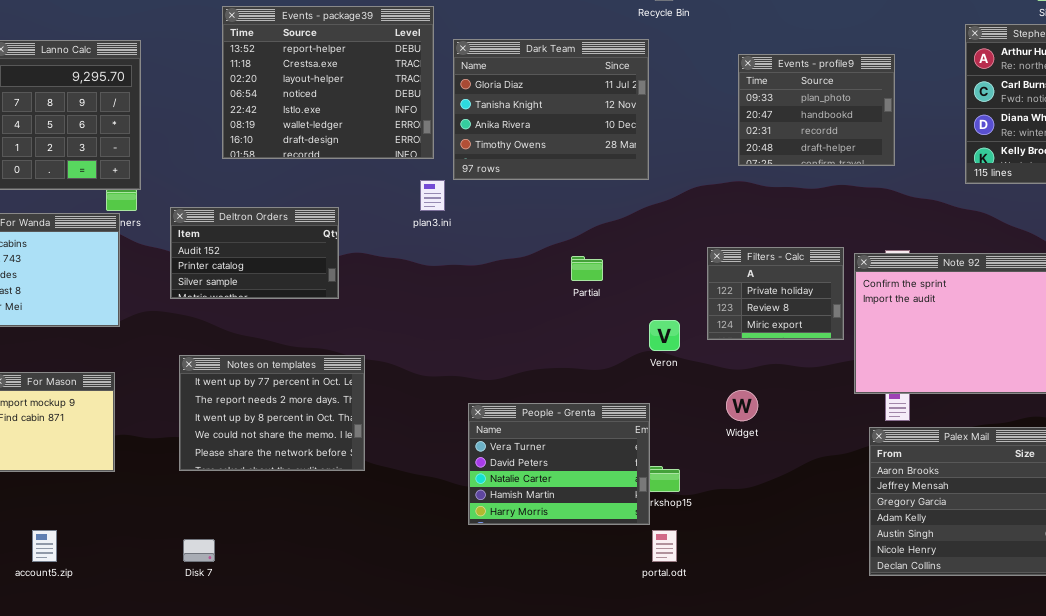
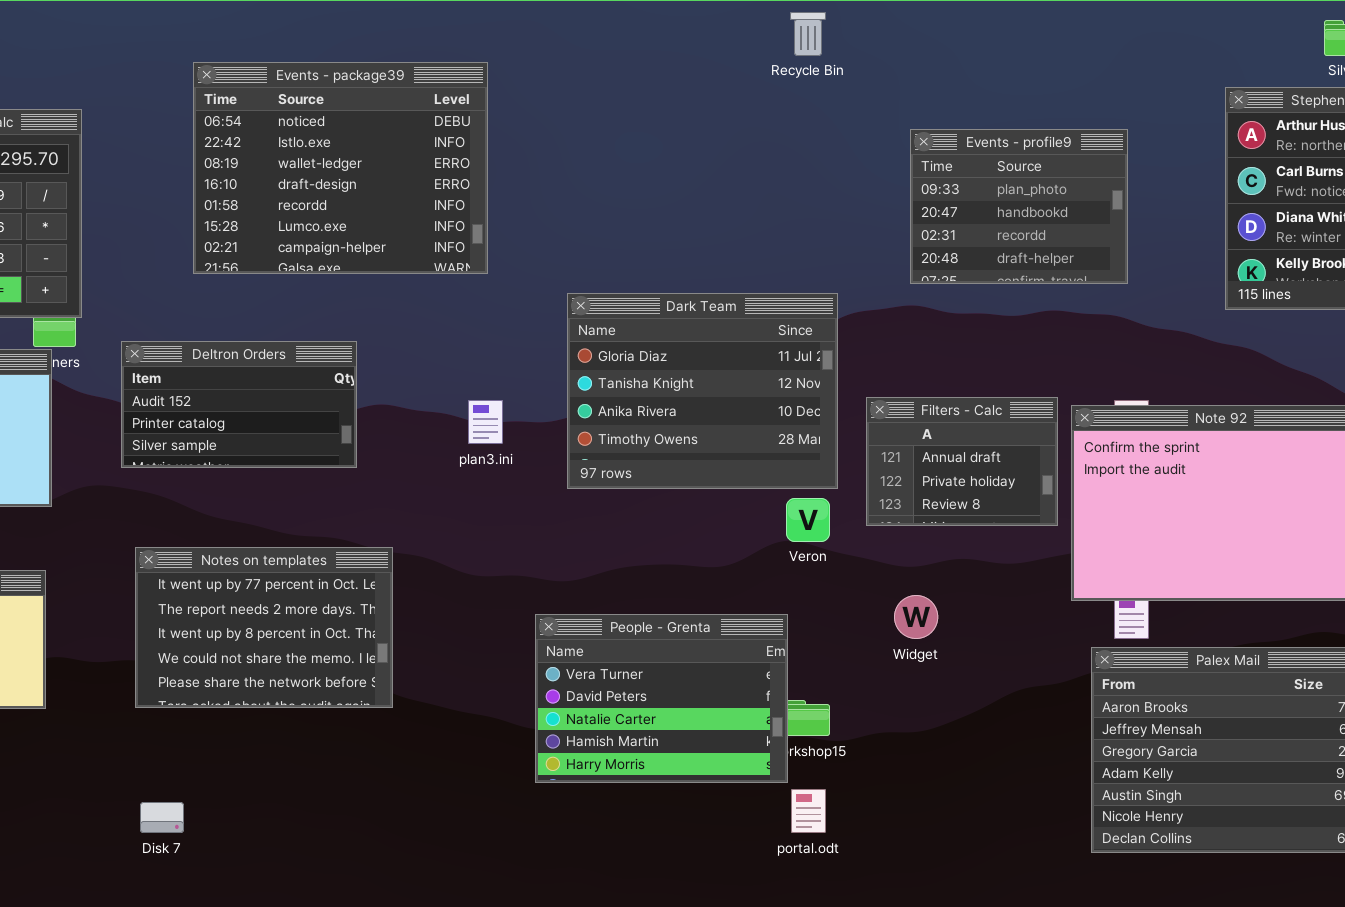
Events - package39: [222,6,434,159] -> [193,62,488,274], scrolled down 3 rows
Dark Team: [453,39,649,180] -> [567,293,838,489], moved
plan3.ini: [420,180,445,211] -> [468,400,503,444], moved
Filters - Calc: [707,247,844,340] -> [866,397,1058,526], scrolled up 1 row

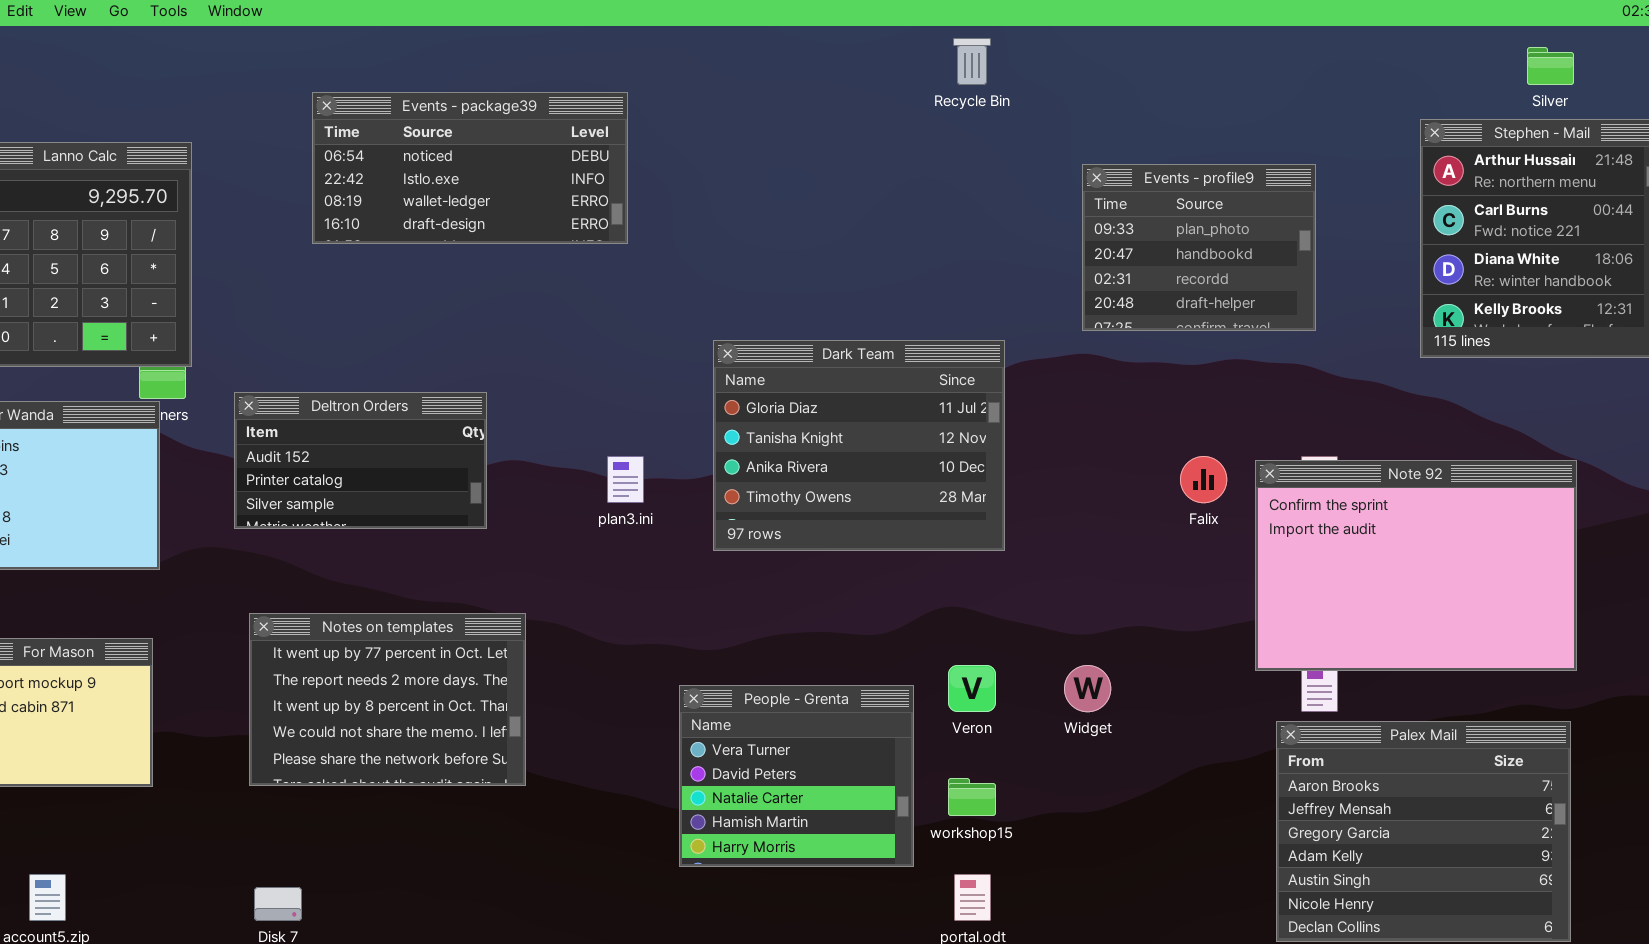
Events - package39: [193,62,488,274] -> [312,92,628,244], resized
Filters - Calc: [866,397,1058,526] -> none, closed
Veron: [786,498,830,542] -> [948,665,996,712], moved
People - Grenta: [535,614,788,783] -> [679,685,914,867], resized

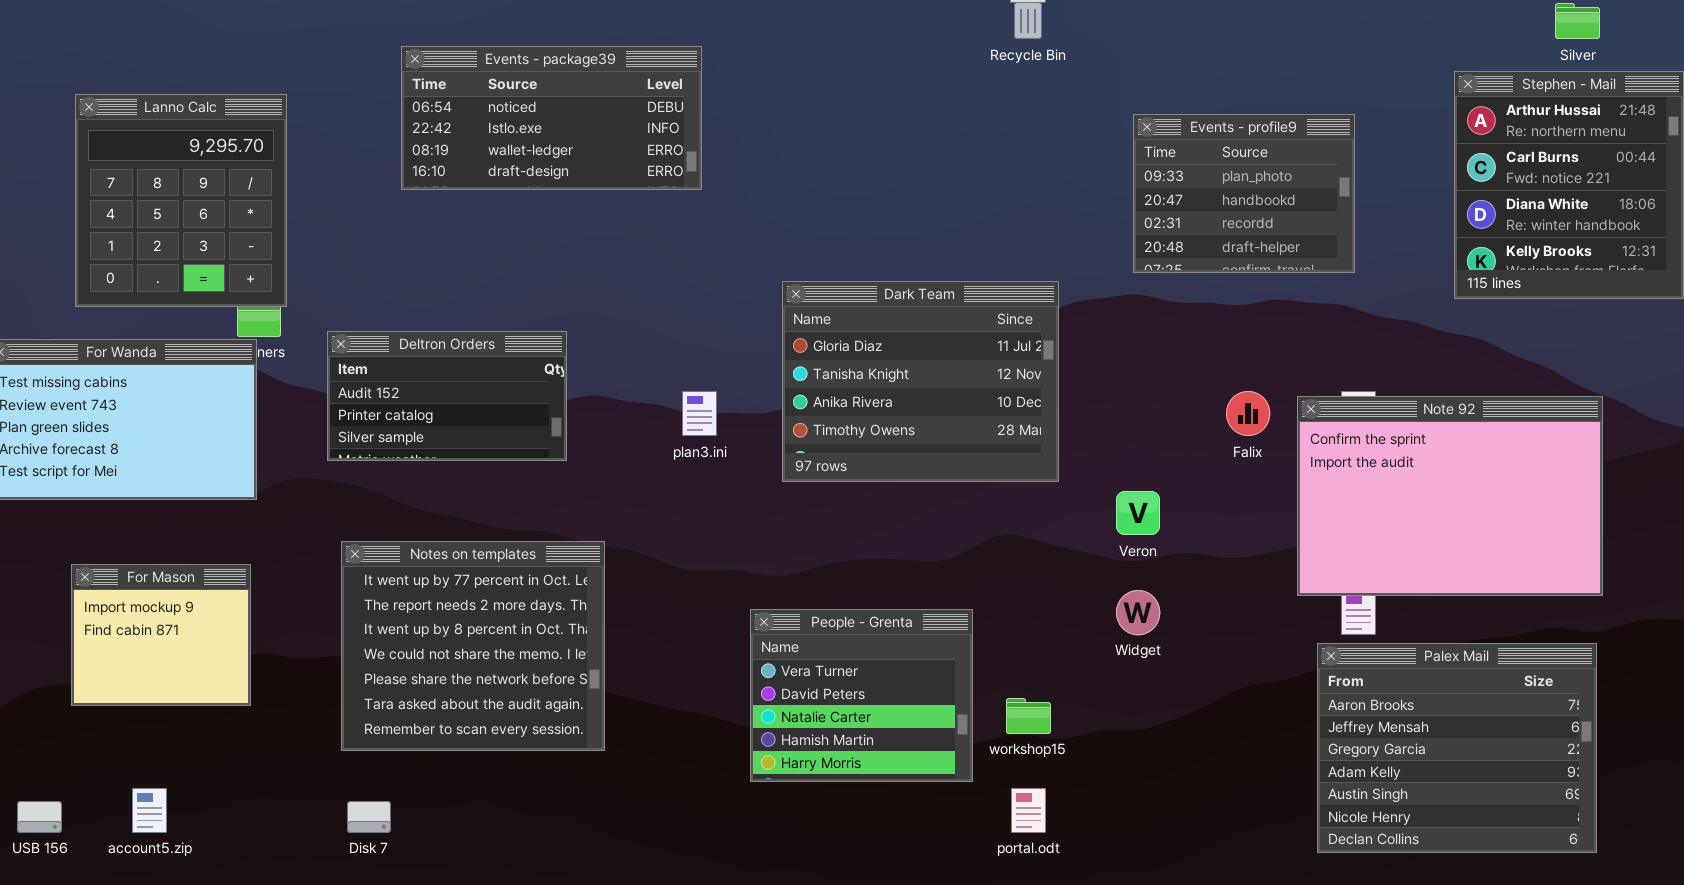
Notes on templates: [249,613,526,786] -> [341,541,605,751], resized
Veron: [948,665,996,712] -> [1116,491,1160,535], moved

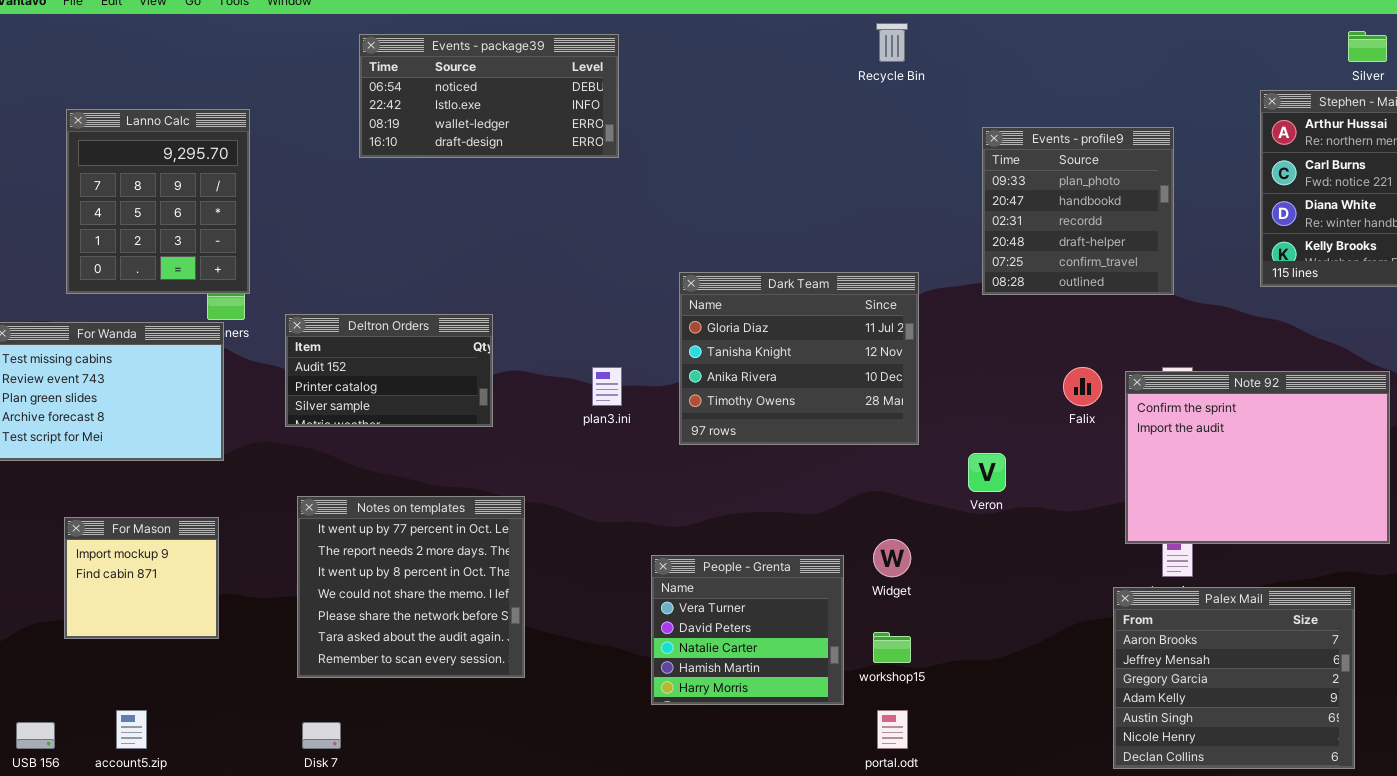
Events - package39: [401,46,702,190] -> [359,34,619,158], moved
Events - profile9: [1133,114,1355,273] -> [982,127,1174,295], resized
Widget: [1116,590,1160,635] -> [873,539,911,577], moved
Palex Mail: [1317,643,1597,853] -> [1113,587,1355,769], moved

